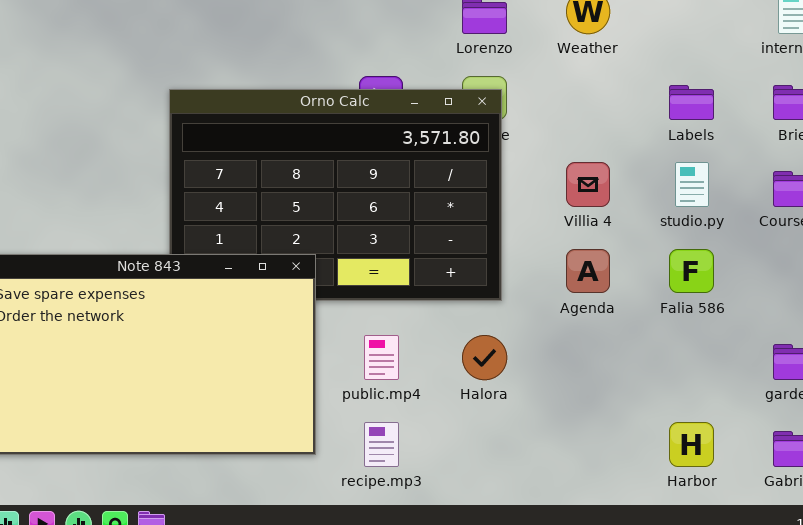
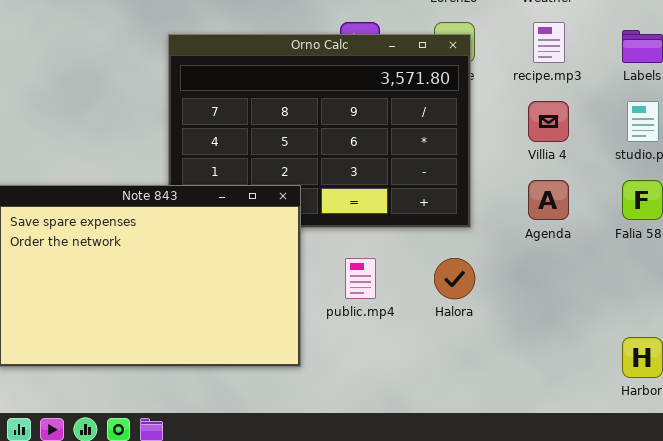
recipe.mp3: [364,422,399,467] -> [533,22,565,63], moved

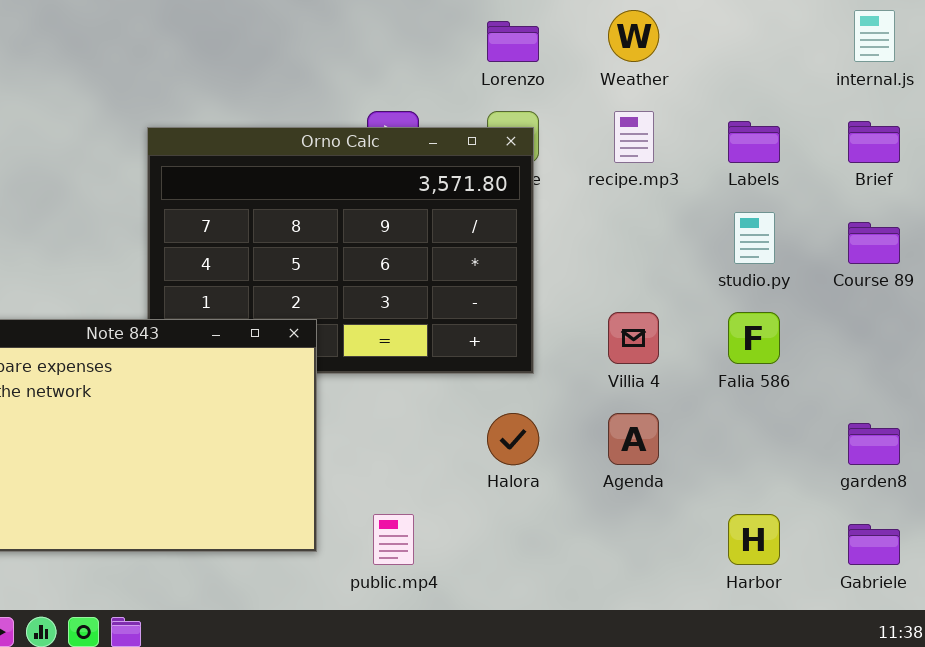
Villia 4: [528,101,569,142] -> [608,312,659,364], moved
Agenda: [528,180,569,220] -> [608,413,659,465], moved
public.mp4: [345,258,376,299] -> [373,514,414,565], moved

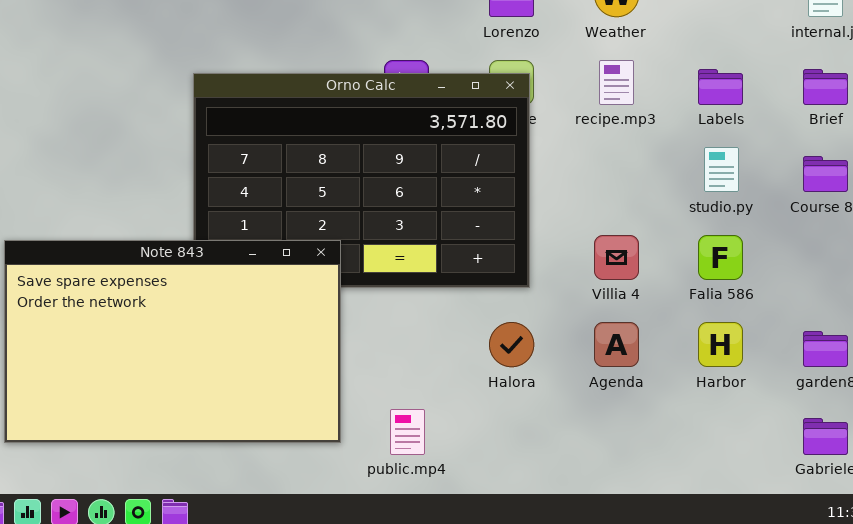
Harbor: [728,514,780,565] -> [698,322,743,367], moved

